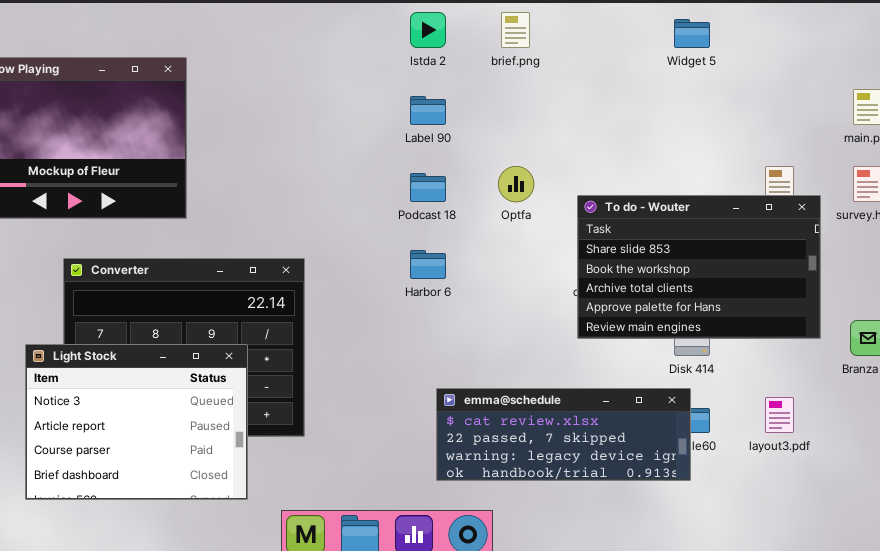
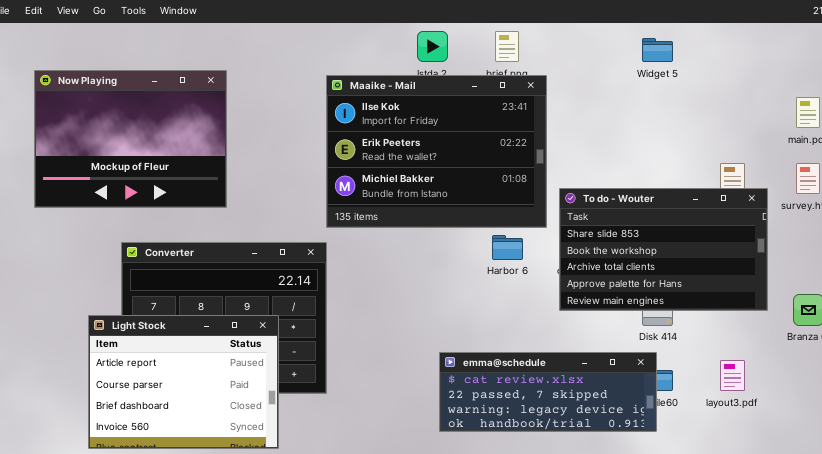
Maaike - Mail: none -> [326,75,547,228], opened
Harbor 6: [410,250,446,279] -> [492,235,523,260], moved
Light Stock: [25,344,248,500] -> [88,315,279,449], scrolled down 1 row

